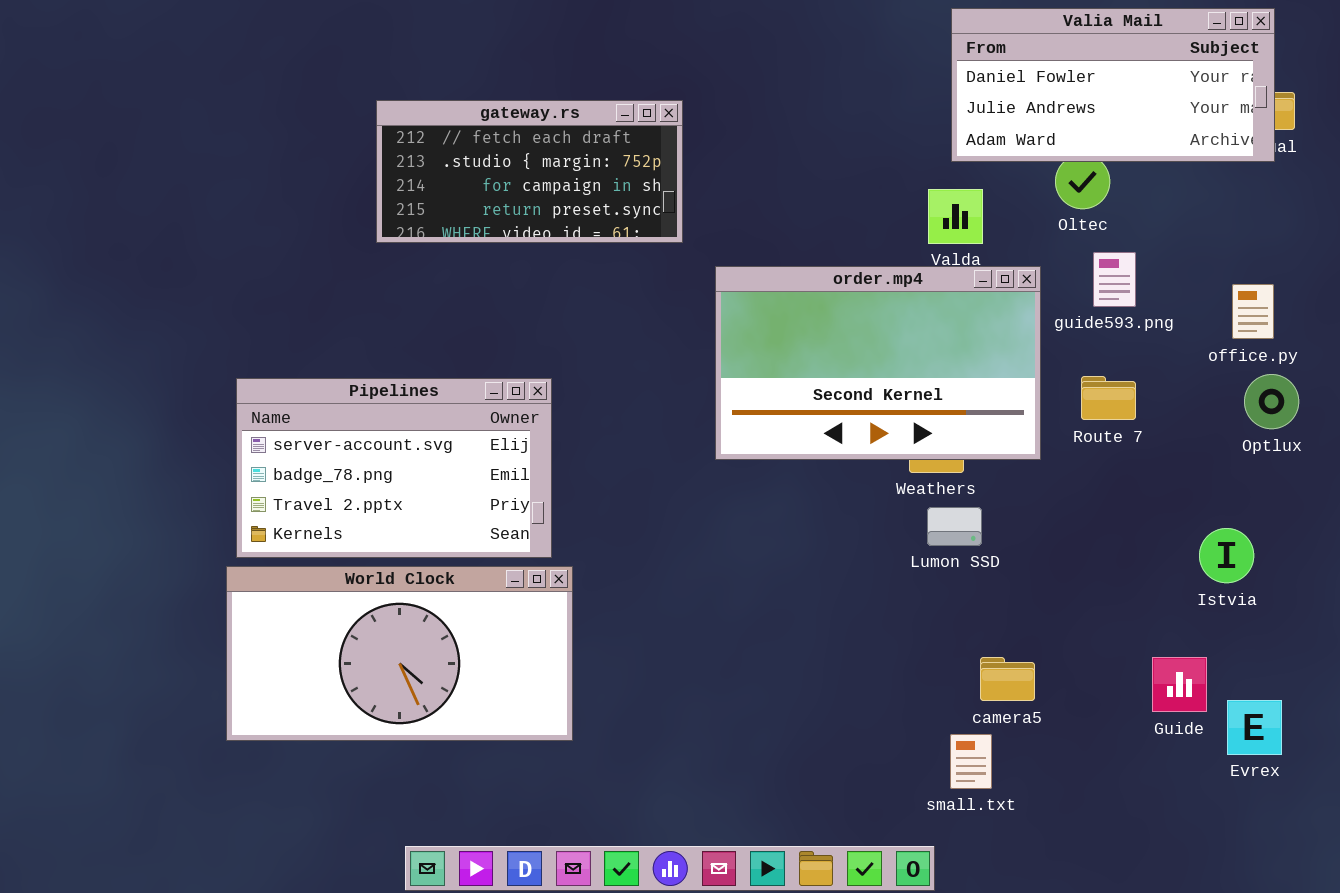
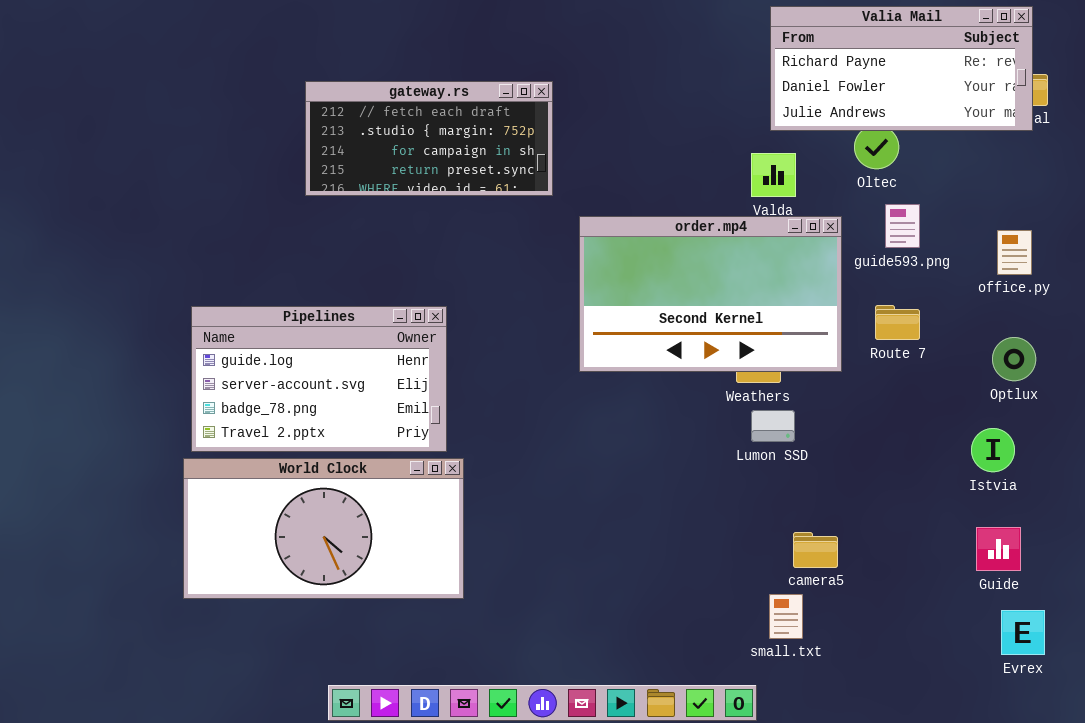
Valia Mail: [951,8,1275,162] -> [770,6,1033,131], scrolled up 1 row
Optlux: [1244,374,1299,429] -> [992,337,1036,381], moved
Pipelines: [236,378,552,558] -> [191,306,447,452], scrolled up 1 row
Guide: [1152,657,1207,712] -> [976,527,1021,571], moved
Evrex: [1227,700,1282,755] -> [1001,610,1045,655], moved

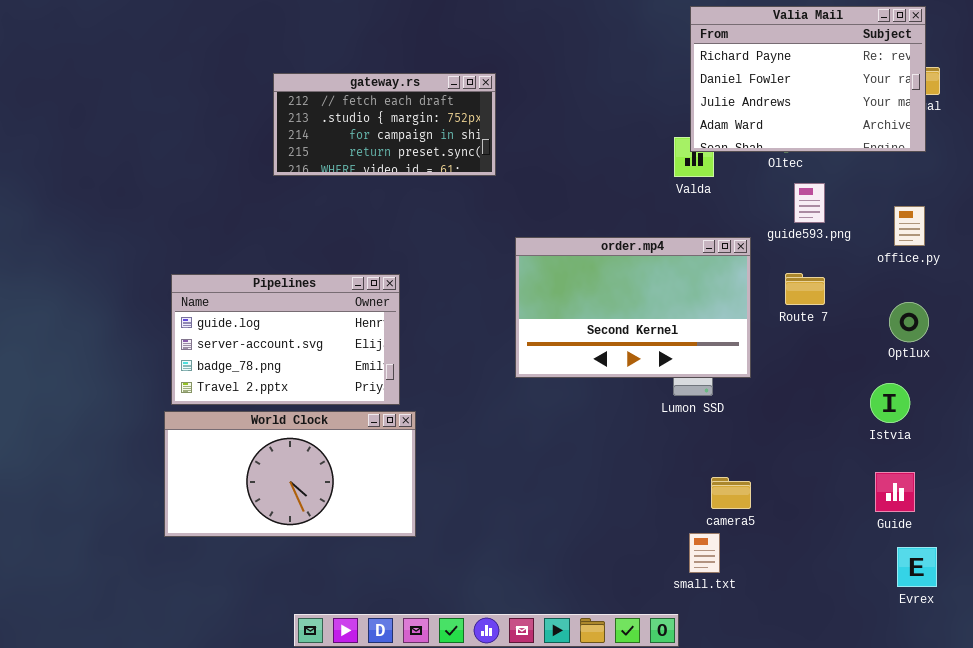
Valia Mail: [770,6,1033,131] -> [690,6,926,152], resized
order.mp4: [579,216,842,372] -> [515,237,751,378], moved

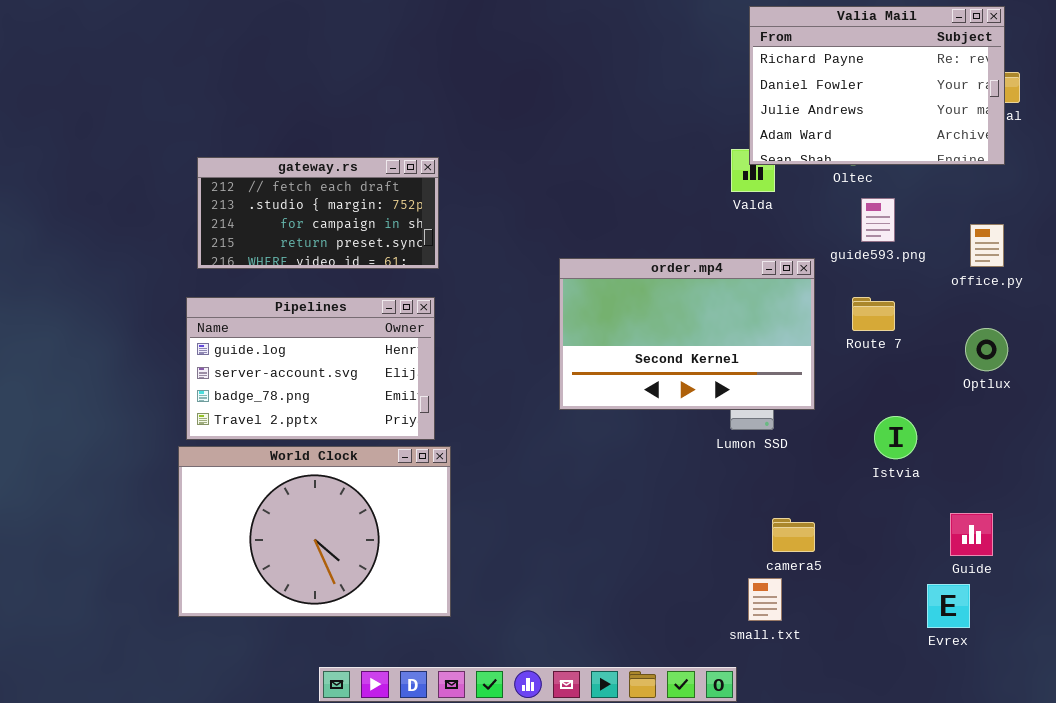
gateway.rs: [273,73,496,176] -> [197,157,439,269], moved
Istvia: [870,383,910,423] -> [874,416,917,459], moved
World Clock: [164,411,416,537] -> [178,446,451,617], resized
Evrex: [897,547,937,587] -> [927,584,970,628], moved

